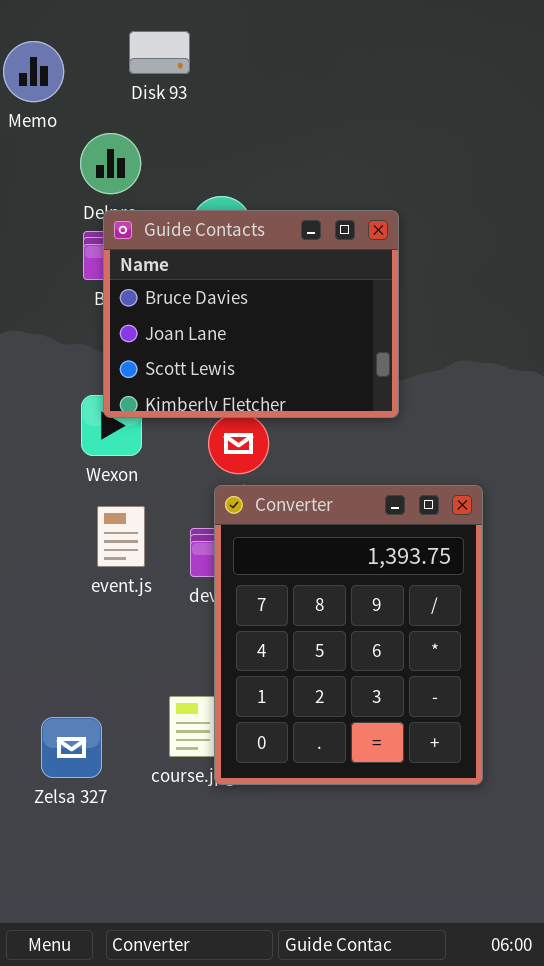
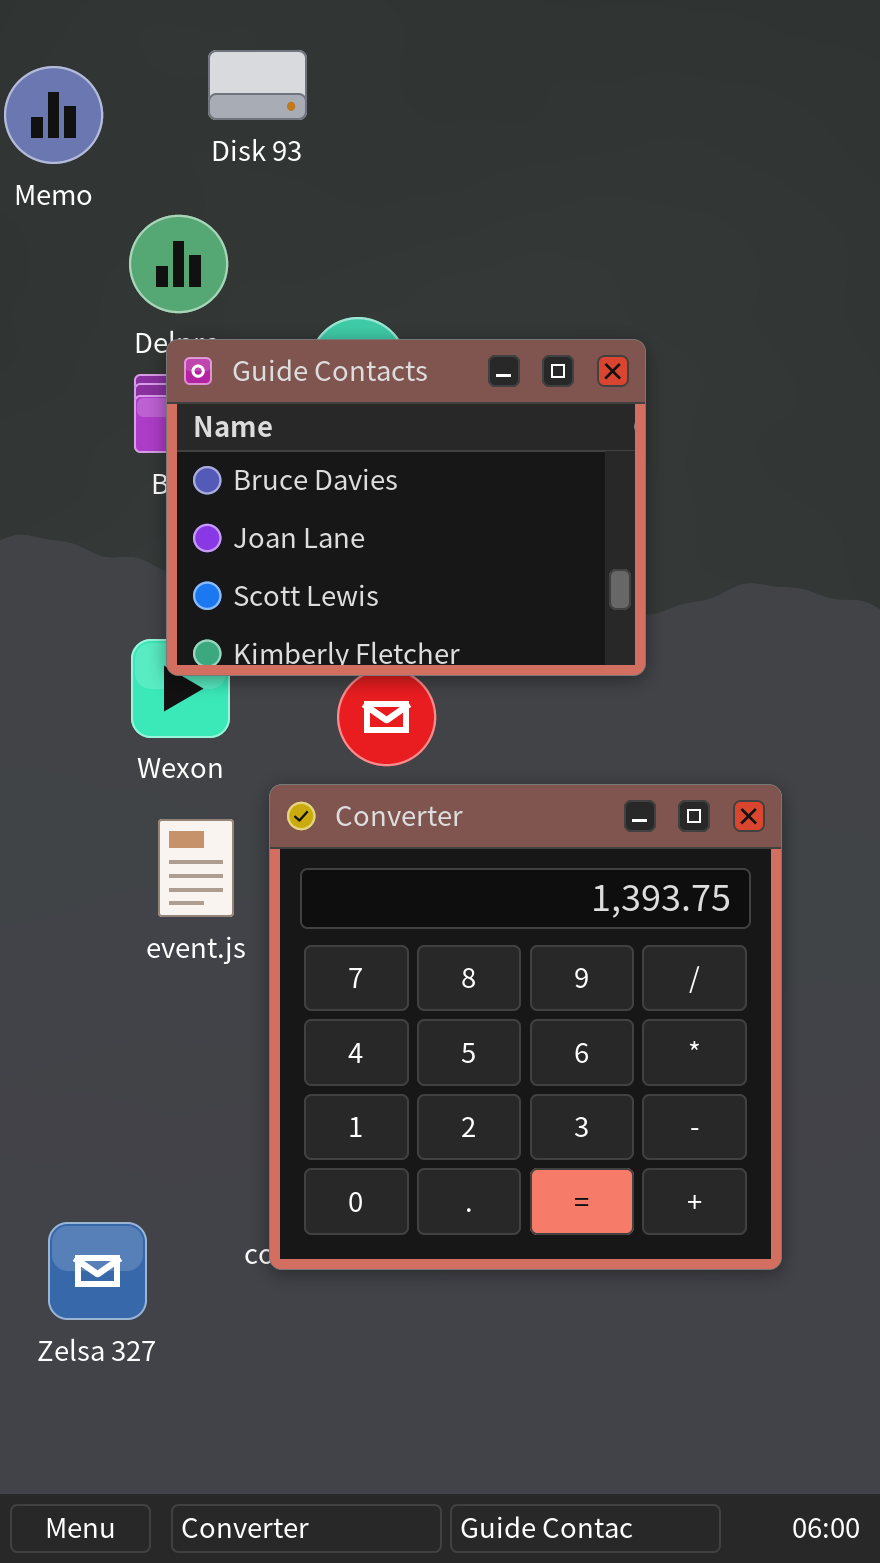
Converter: [214,485,483,785] -> [269,784,782,1270], resized
Zelsa 327: [41,717,102,778] -> [48,1222,147,1320], moved

